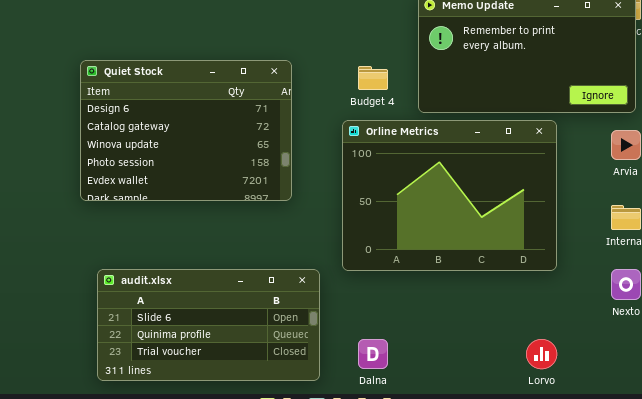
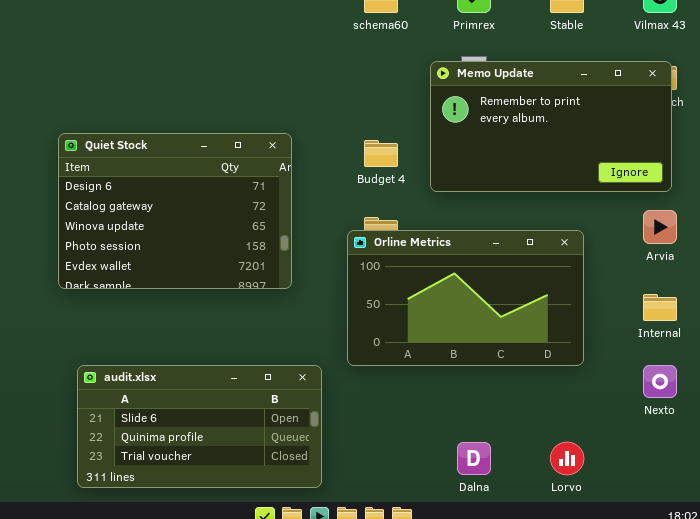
Orline Metrics: [342,120,557,271] -> [347,230,584,366], resized
Dalna: [358,339,388,369] -> [457,442,491,475], moved

